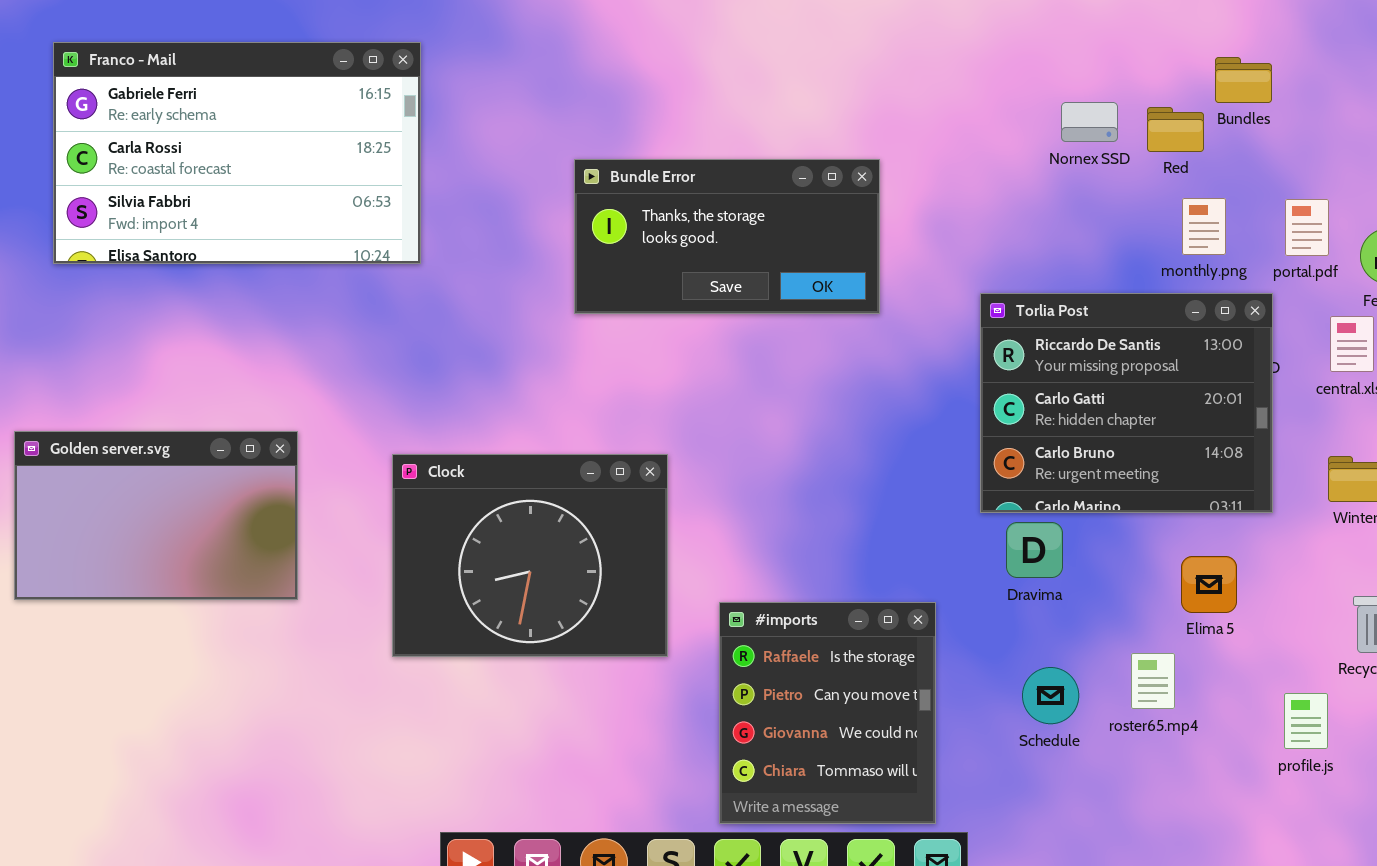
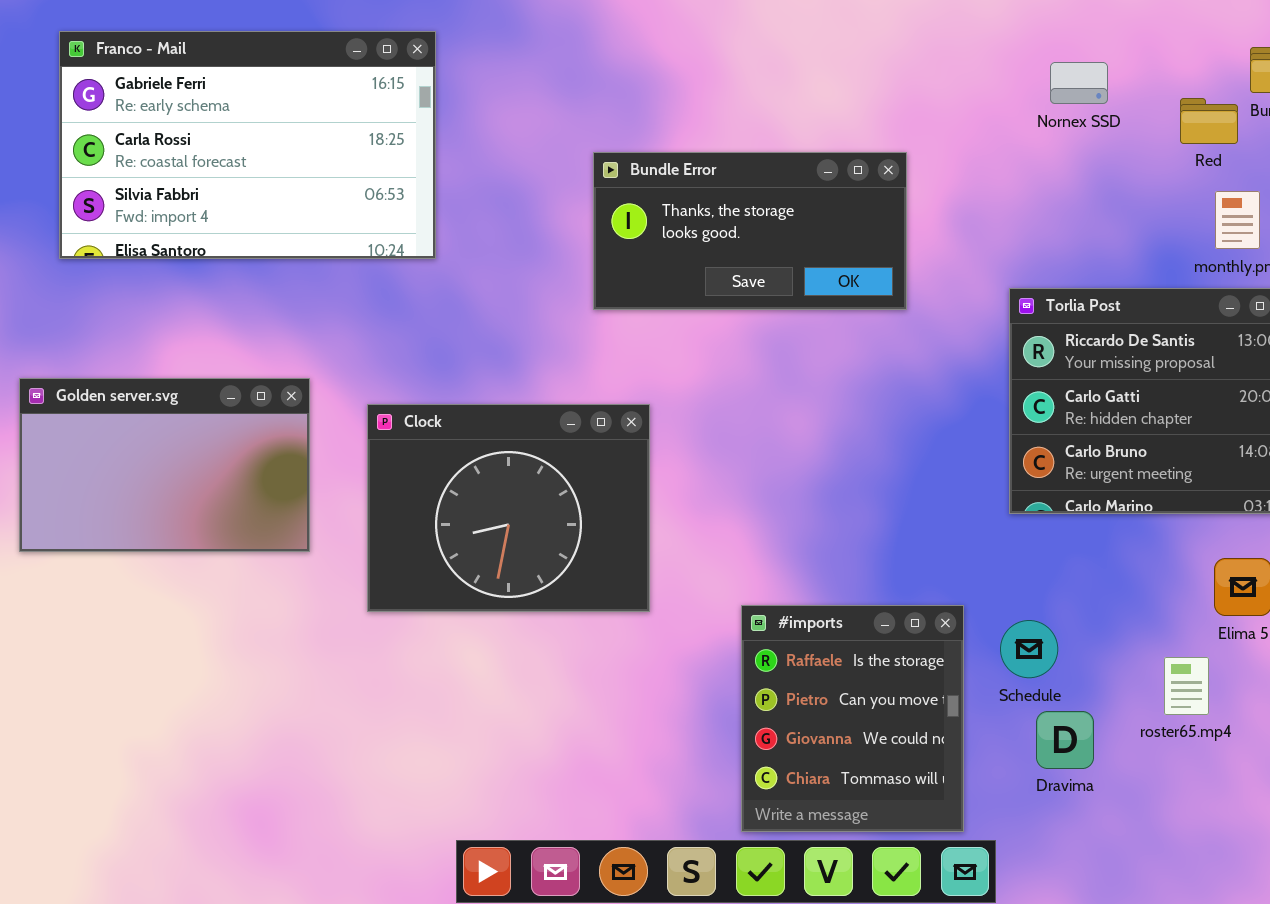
Nornex SSD: [1061,102,1118,142] -> [1050,62,1108,104], moved
Golden server.svg: [14,431,298,600] -> [19,378,310,552], moved
Clock: [392,454,668,657] -> [367,404,650,612], moved
Dravima: [1006,522,1063,578] -> [1036,711,1094,769], moved
Schedule: [1022,667,1079,724] -> [1000,620,1058,678], moved

